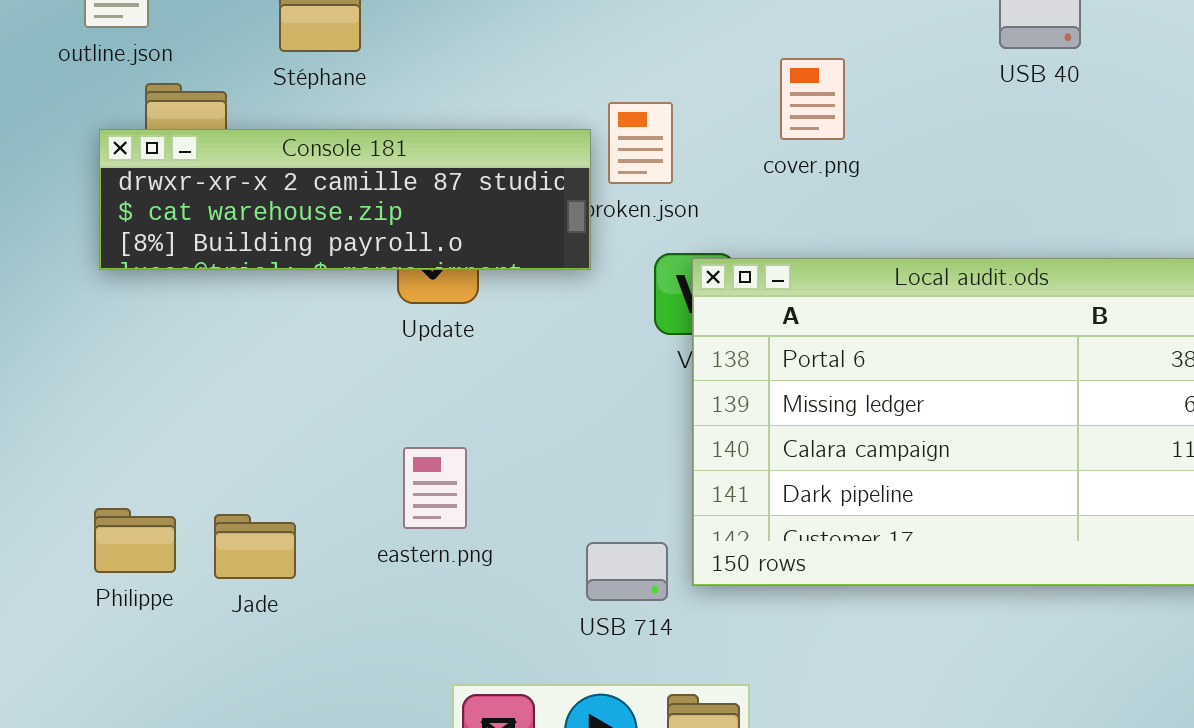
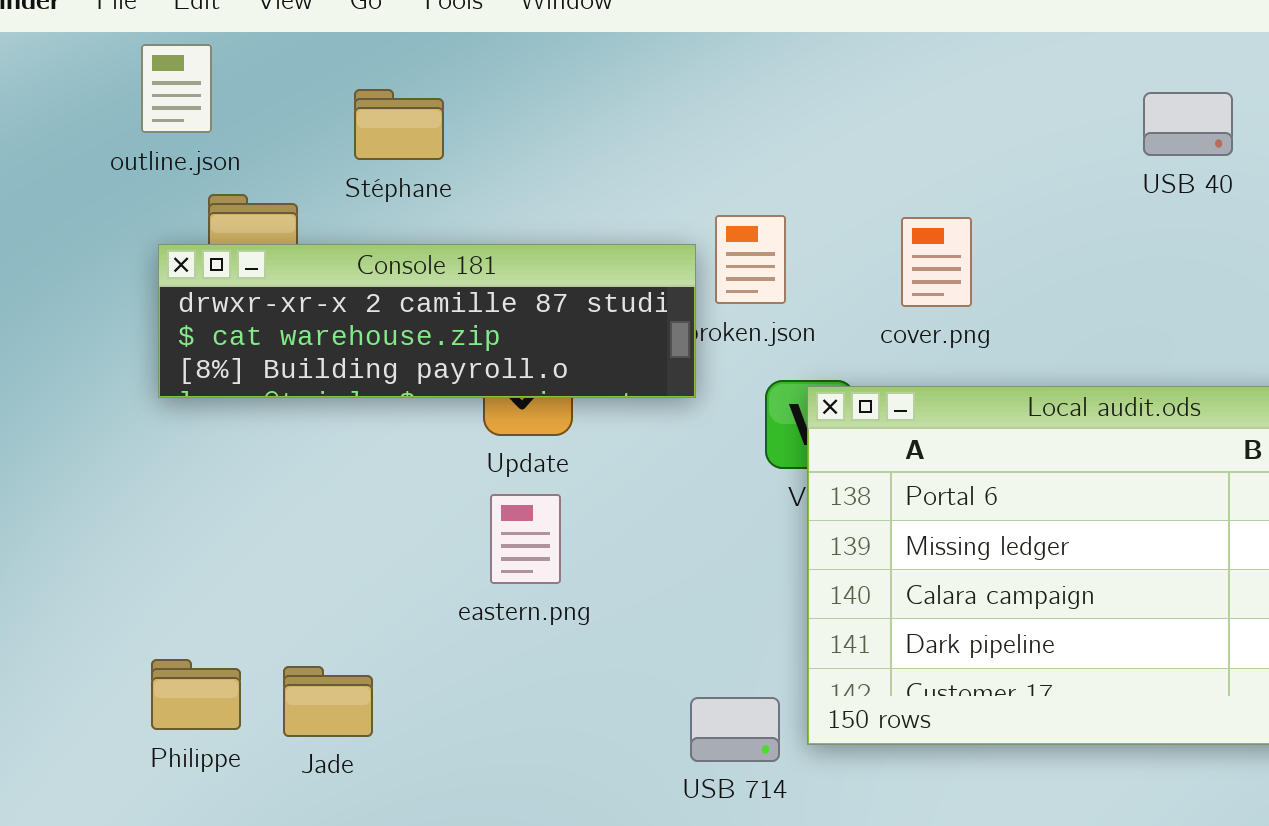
cover.png: [780,58,845,140] -> [901,217,972,307], moved
eastern.png: [403,447,467,529] -> [490,494,561,584], moved

